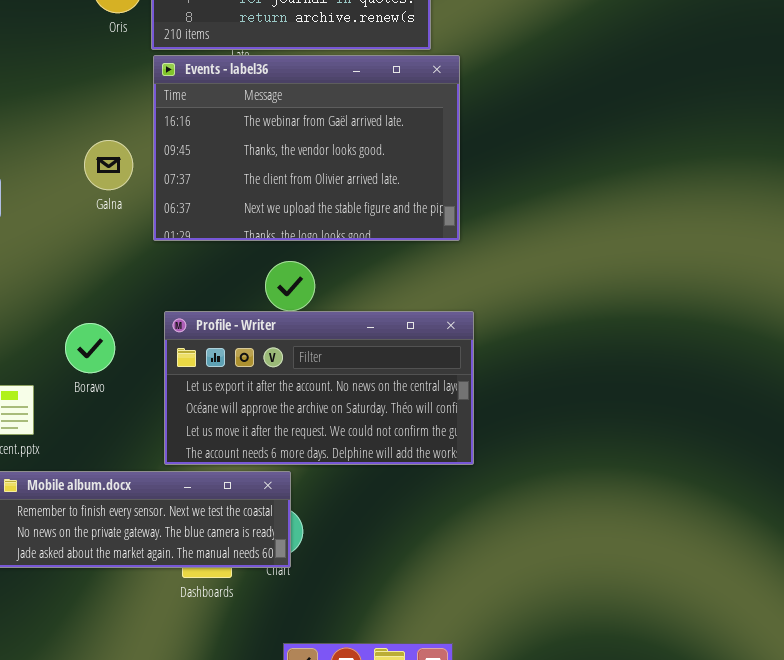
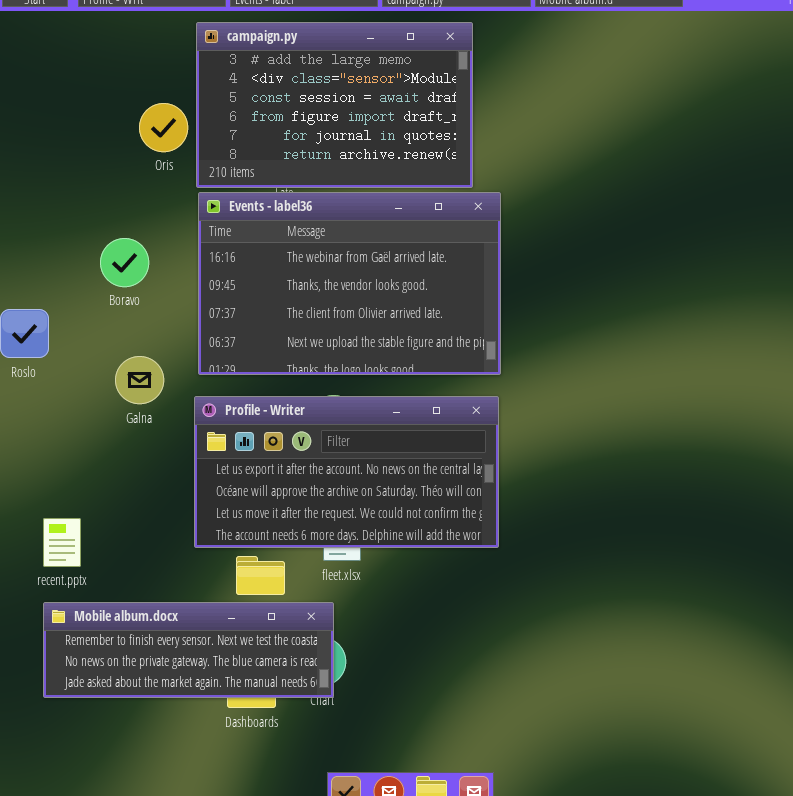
Galna: [84,140,133,190] -> [115,356,164,404], moved
Profile - Writer: [164,311,474,465] -> [194,396,499,548], moved
Boravo: [65,323,115,373] -> [100,238,149,287], moved

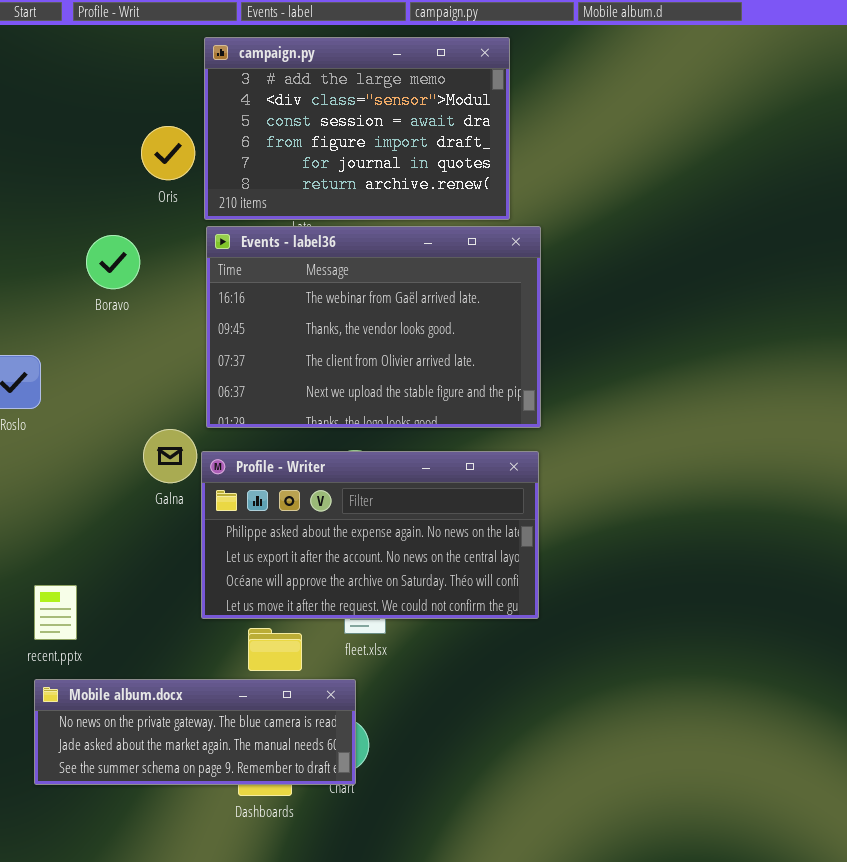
Boravo: [100,238,149,287] -> [86,235,140,289], moved
Galna: [115,356,164,404] -> [143,429,197,483], moved
Profile - Writer: [194,396,499,548] -> [201,451,539,619], scrolled up 1 row
Mobile album.docx: [43,602,334,698] -> [34,679,356,785], scrolled down 1 row

